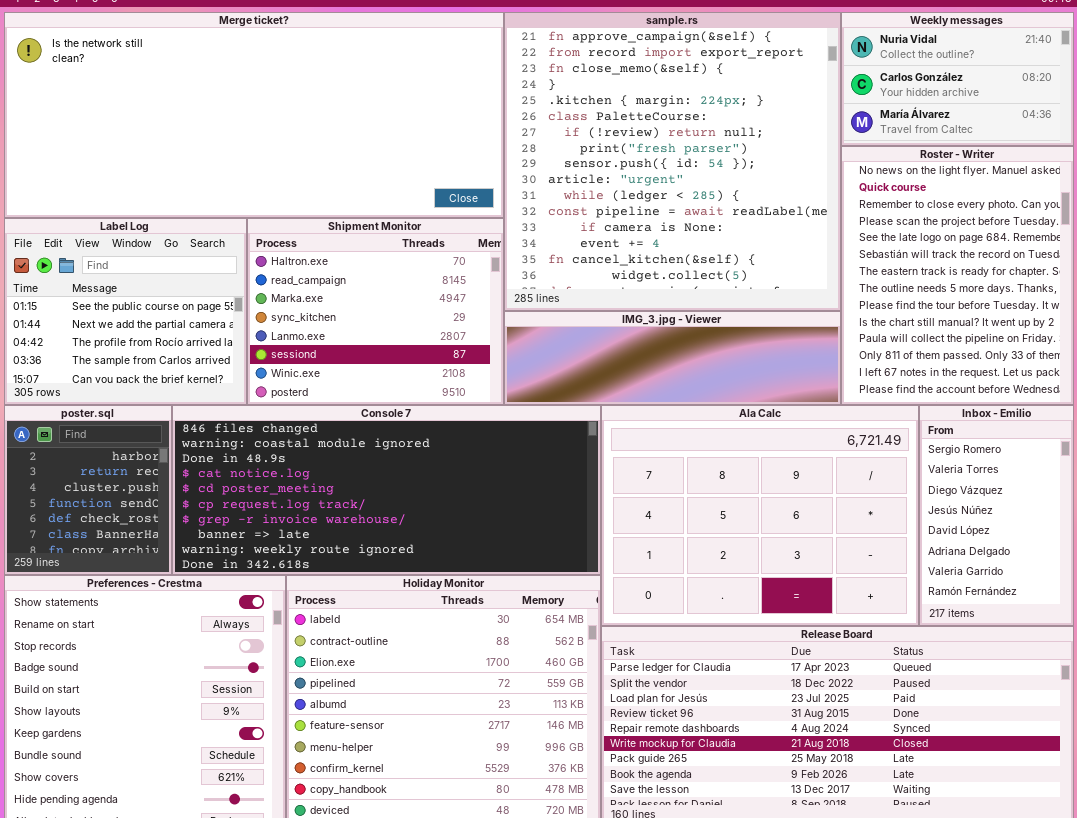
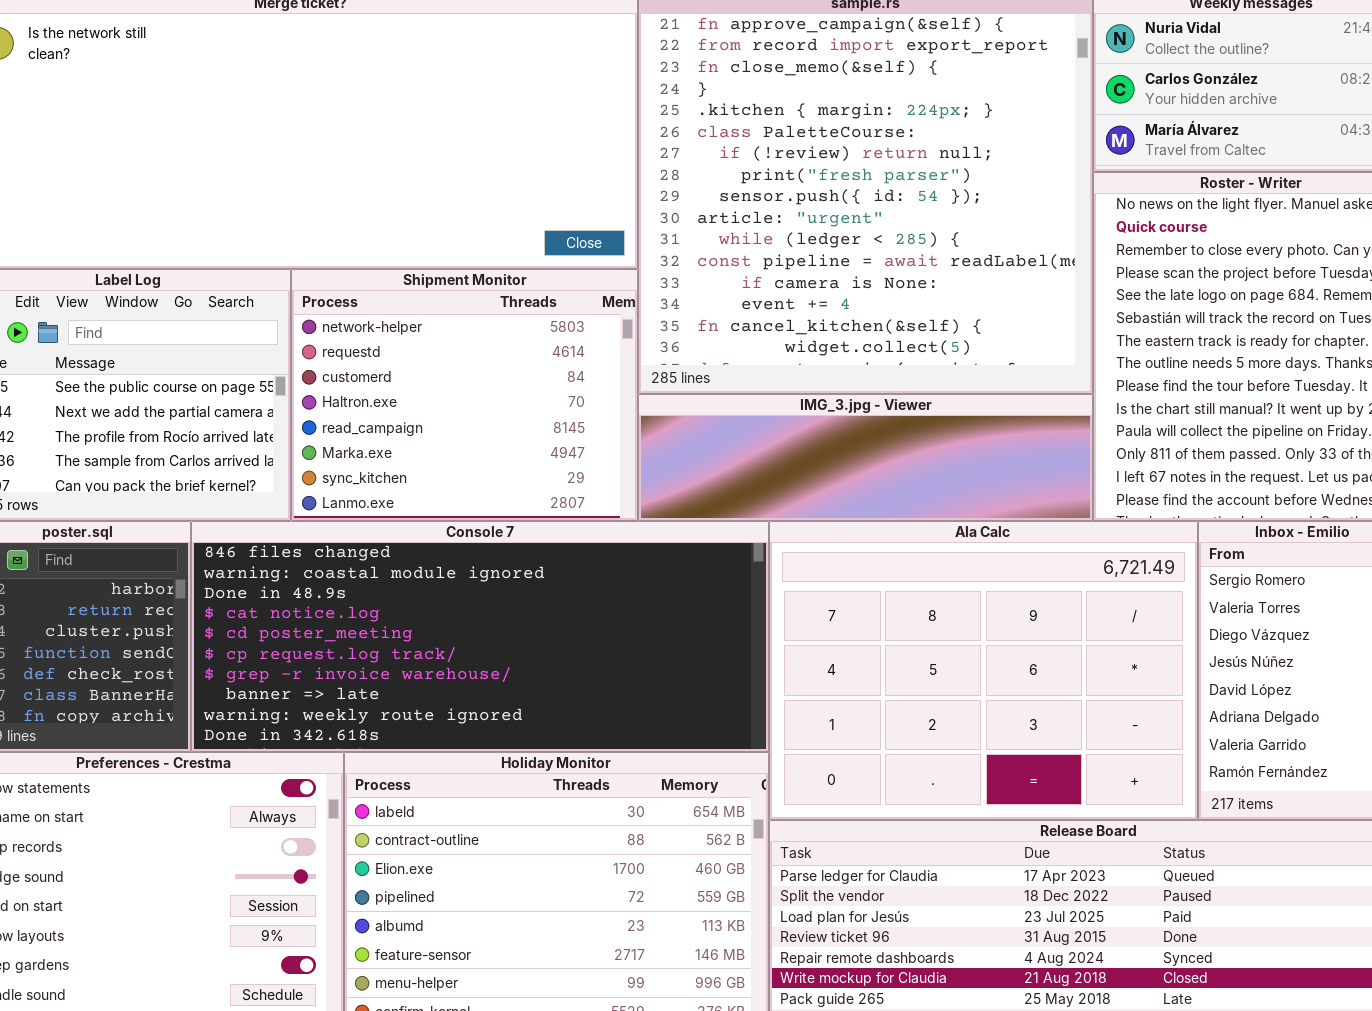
Shipment Monitor: [247,218,504,405] -> [291,269,638,521], scrolled up 3 rows

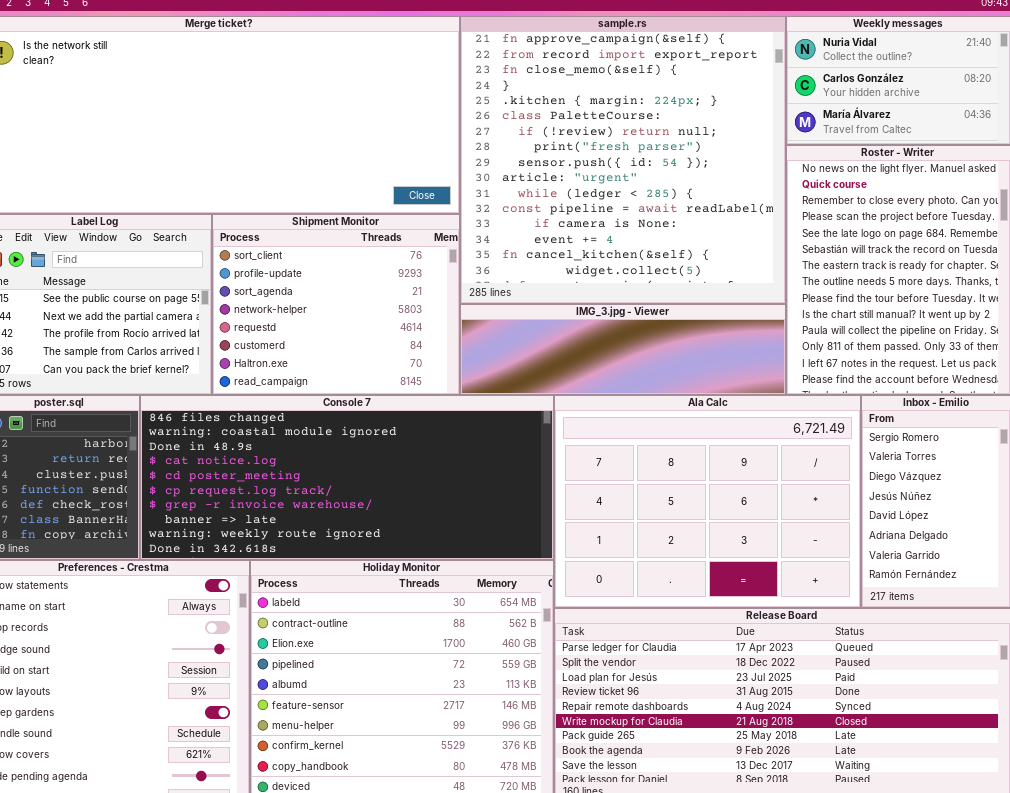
Shipment Monitor: [291,269,638,521] -> [212,214,460,395], scrolled up 3 rows

